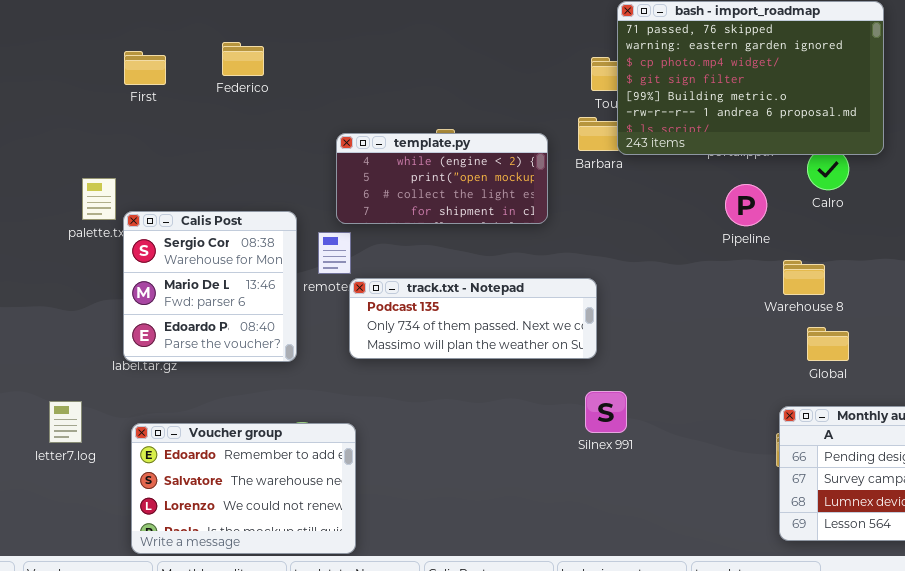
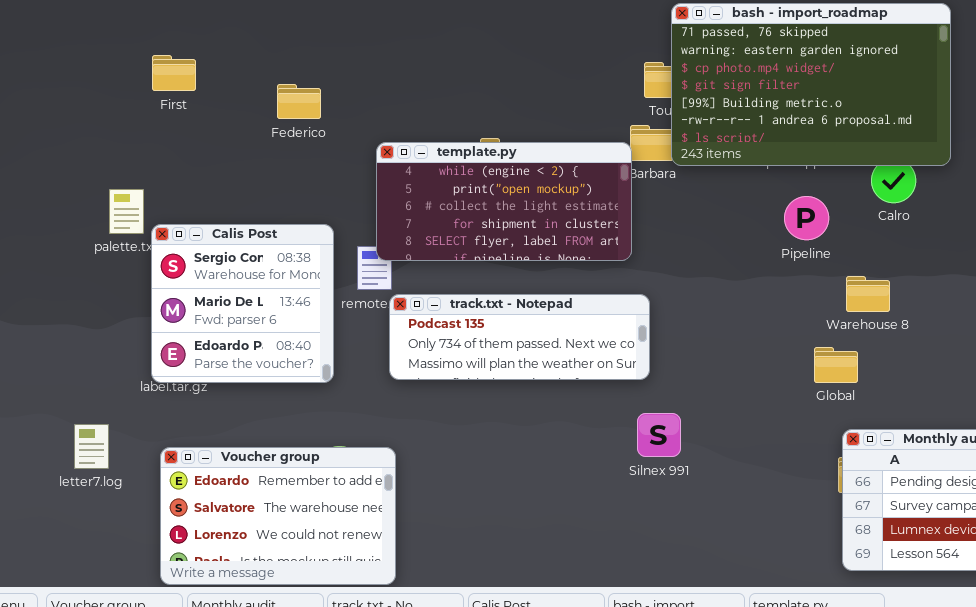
Federico: [222,42,264,76] -> [277,84,321,119], moved
template.py: [336,133,548,224] -> [376,142,632,261], resized
Global: [807,327,849,361] -> [814,347,858,383], moved

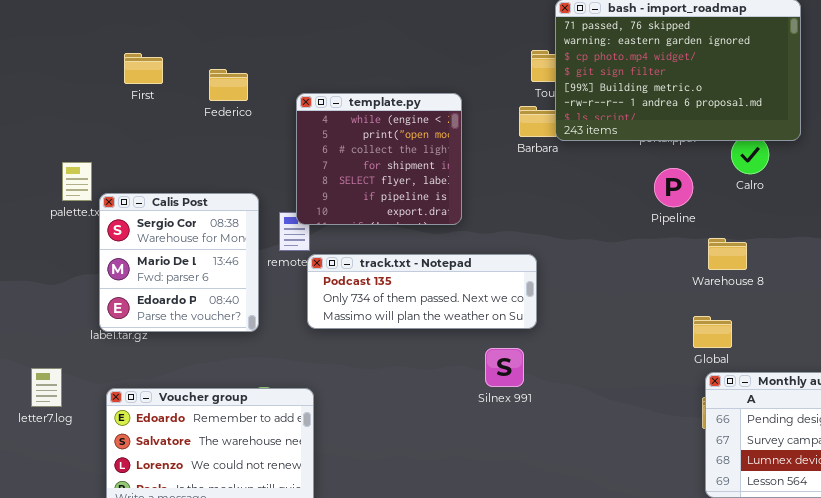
First: [152,55,196,91] -> [124,53,163,84], moved
template.py: [376,142,632,261] -> [296,93,462,225], resized
Global: [814,347,858,383] -> [693,316,732,348], moved
Silnex 991: [637,413,681,457] -> [485,348,524,387], moved

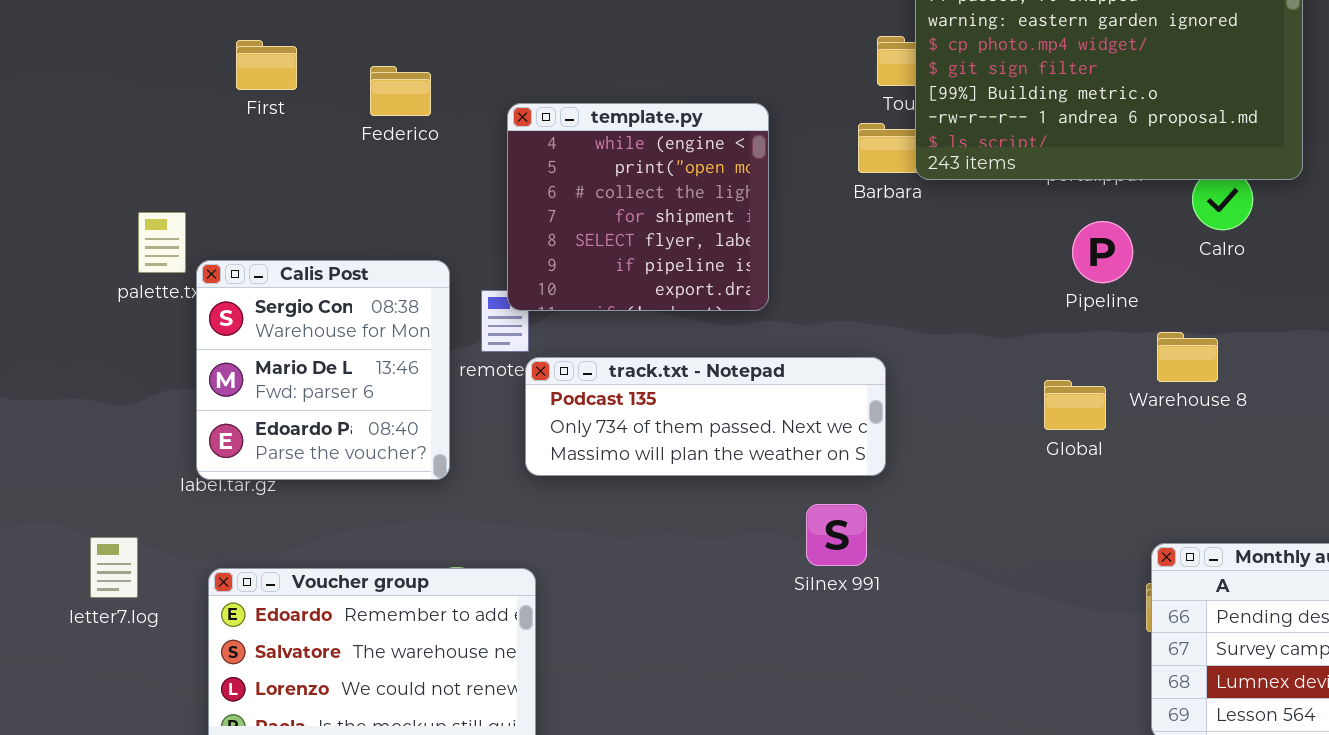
Global: [693,316,732,348] -> [1044,380,1106,430], moved

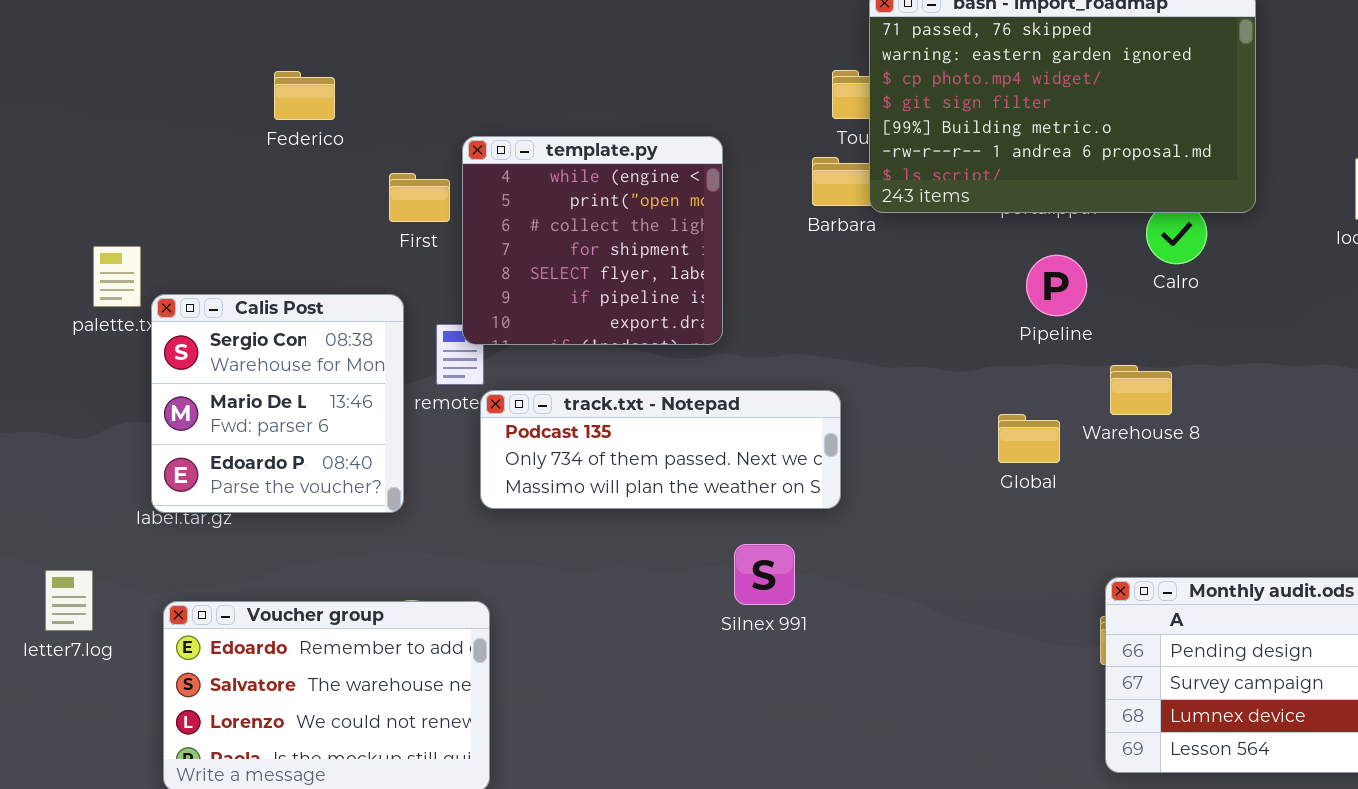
First: [236,40,297,90] -> [389,173,450,222], moved
Federico: [370,66,431,116] -> [274,71,335,120], moved
Silnex 991: [806,504,867,566] -> [734,544,795,605], moved

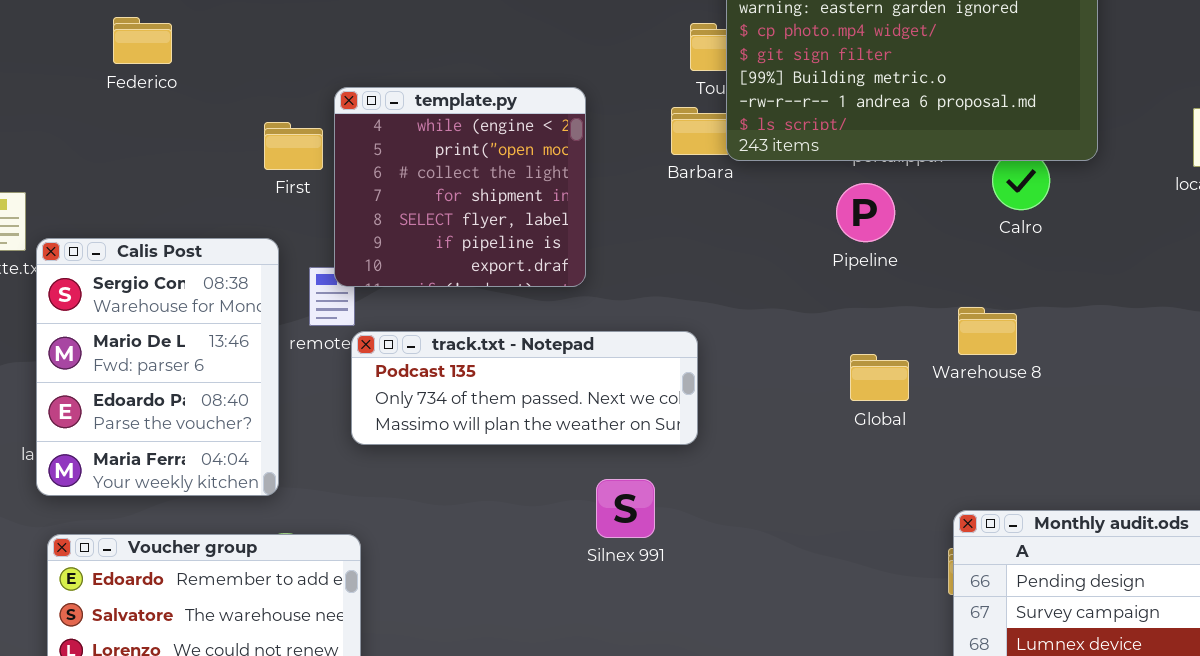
Federico: [274,71,335,120] -> [113,17,172,64], moved
Pipeline: [1026,255,1087,316] -> [836,183,895,242], moved
Calis Post: [151,294,404,513] -> [36,238,279,496], resized

